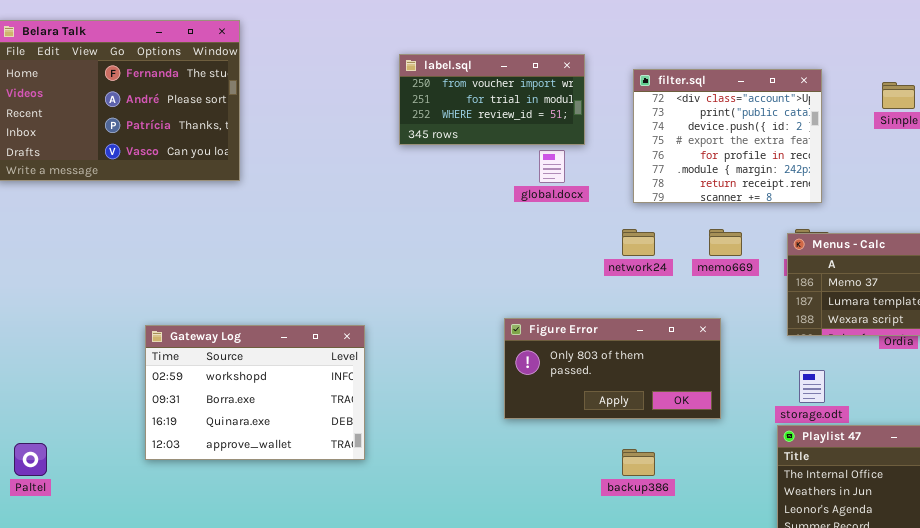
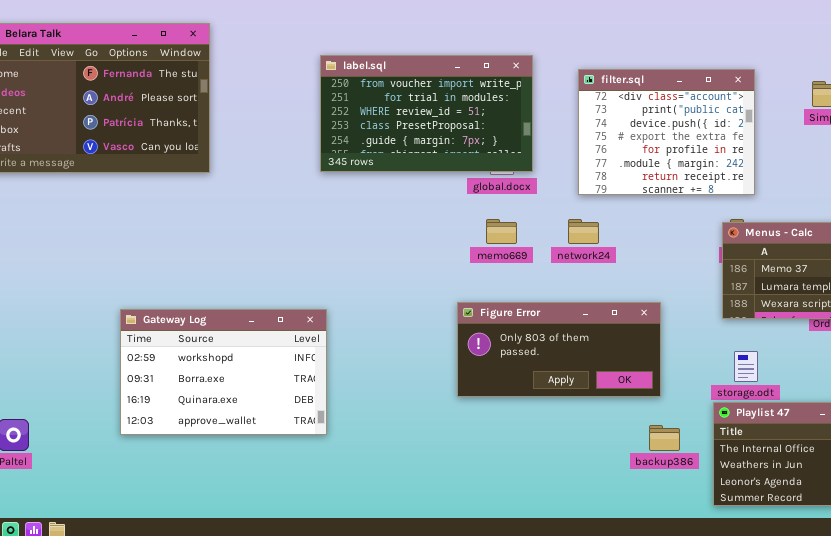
label.sql: [399,54,585,145] -> [320,55,533,172], resized
memo669: [709,229,742,256] -> [486,219,517,244], moved
backup386: [622,449,655,476] -> [649,425,680,451], moved

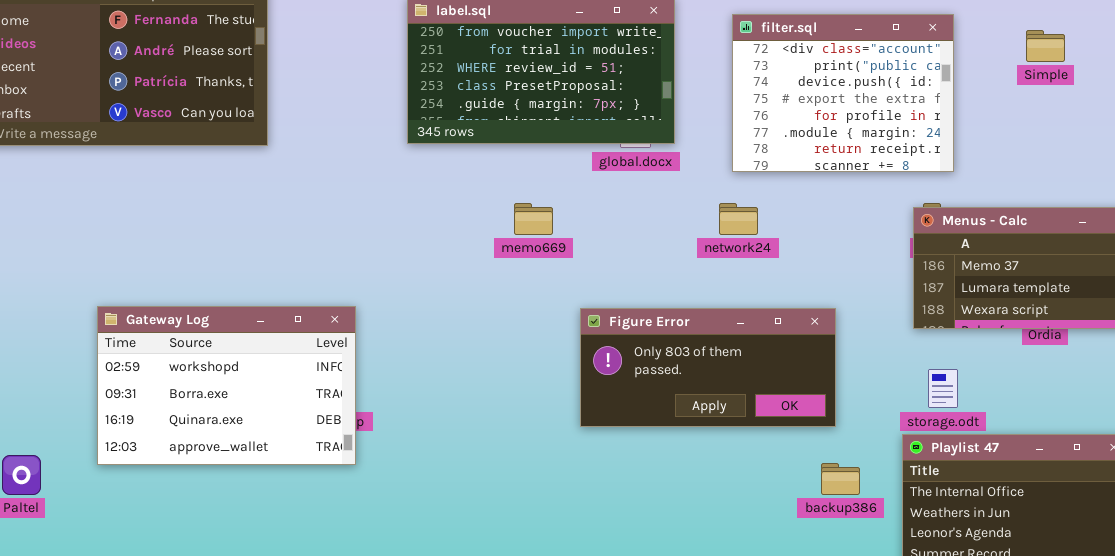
memo669: [486,219,517,244] -> [514,203,553,235], moved
Gateway Log: [120,309,327,435] -> [97,306,356,465], moved

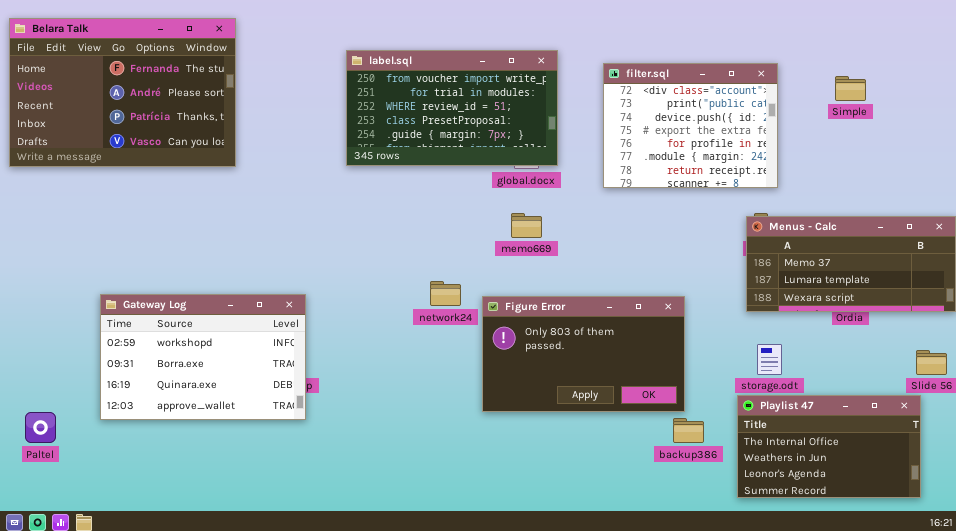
memo669: [514,203,553,235] -> [511,213,542,238], moved
network24: [719,203,758,235] -> [430,281,461,306], moved
Figure Error: [580,308,836,427] -> [482,296,685,412], resized

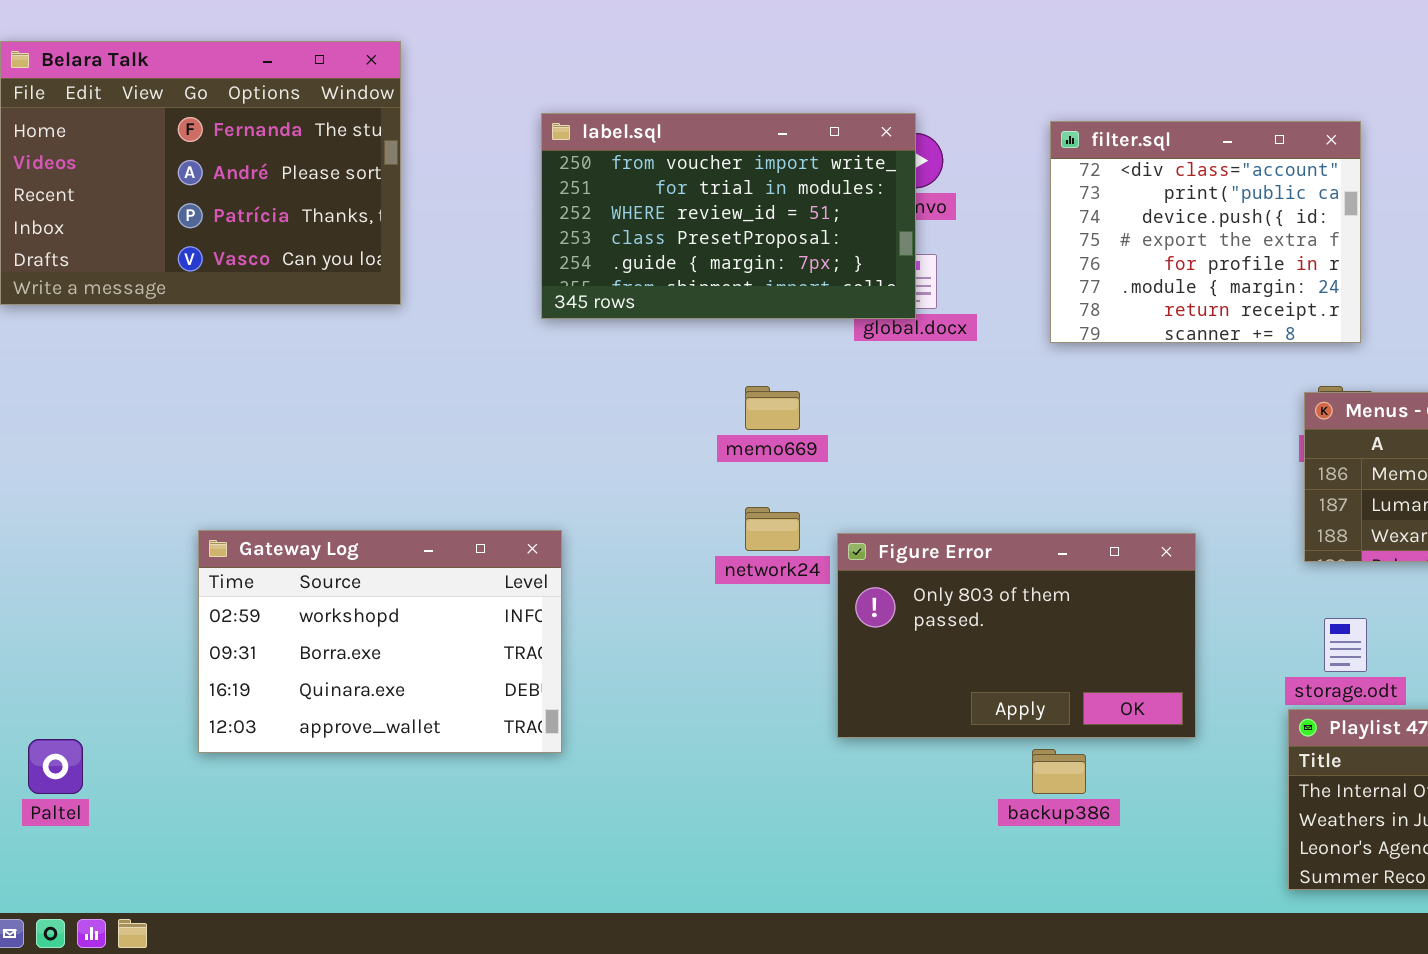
label.sql: [346,50,558,166] -> [541,113,916,319], moved
memo669: [511,213,542,238] -> [745,386,800,430], moved
Gateway Log: [100,294,306,420] -> [198,530,562,753], moved
backup386: [673,418,704,443] -> [1032,749,1086,794], moved

